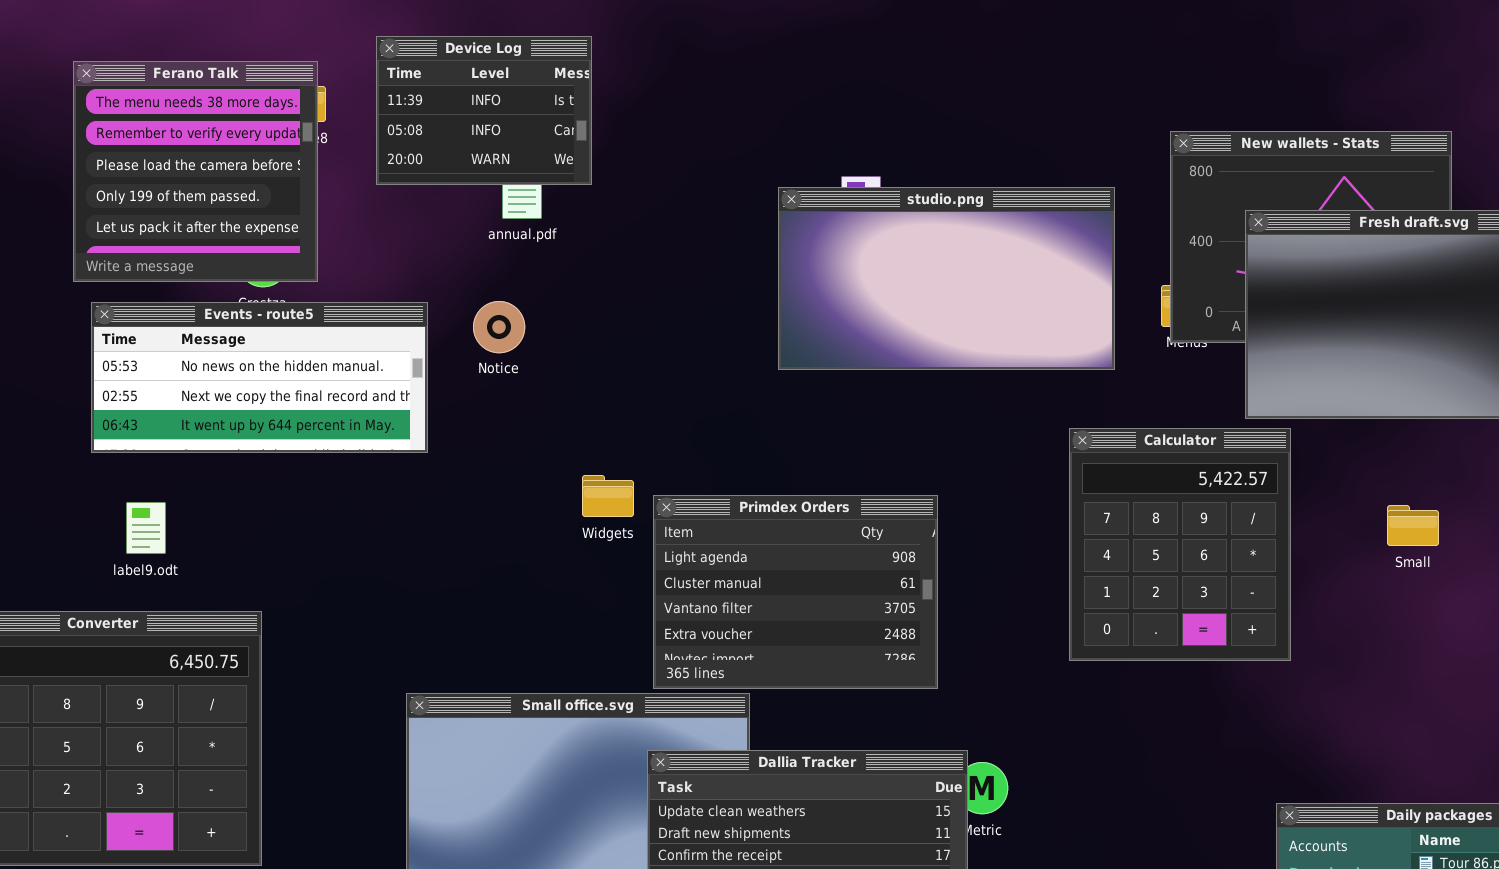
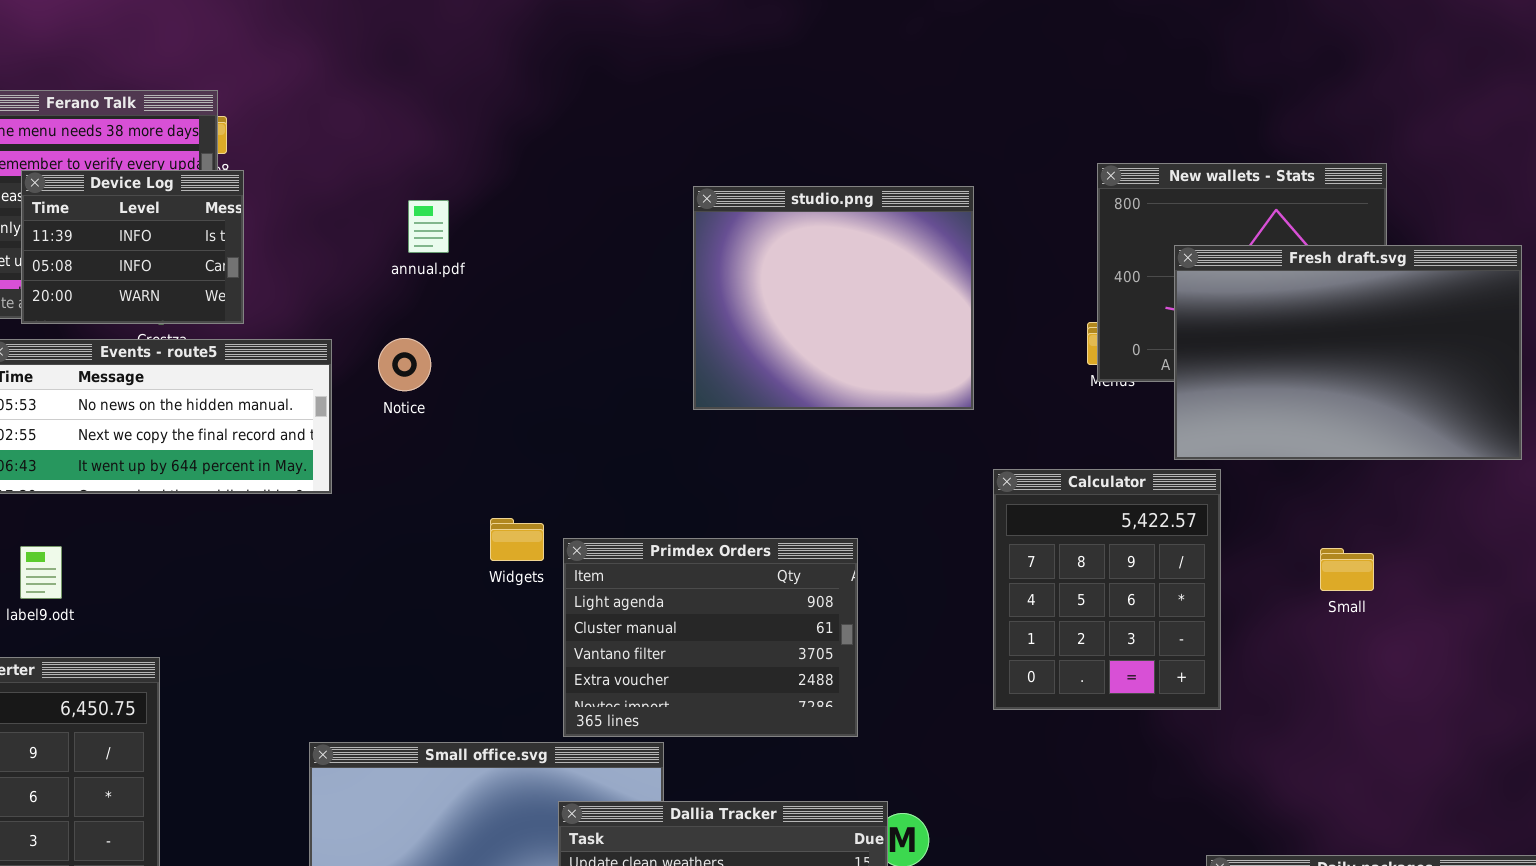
Device Log: [376,36,592,185] -> [21,170,244,324], moved
studio.png: [778,187,1115,370] -> [693,186,974,410], resized

